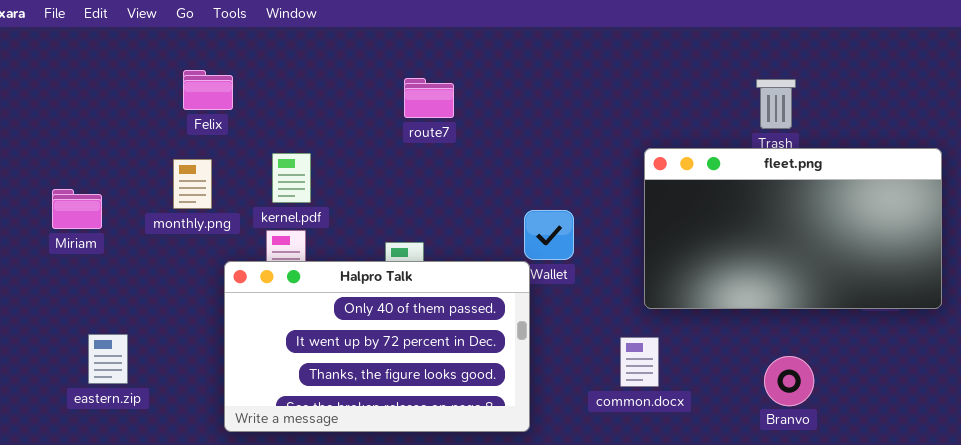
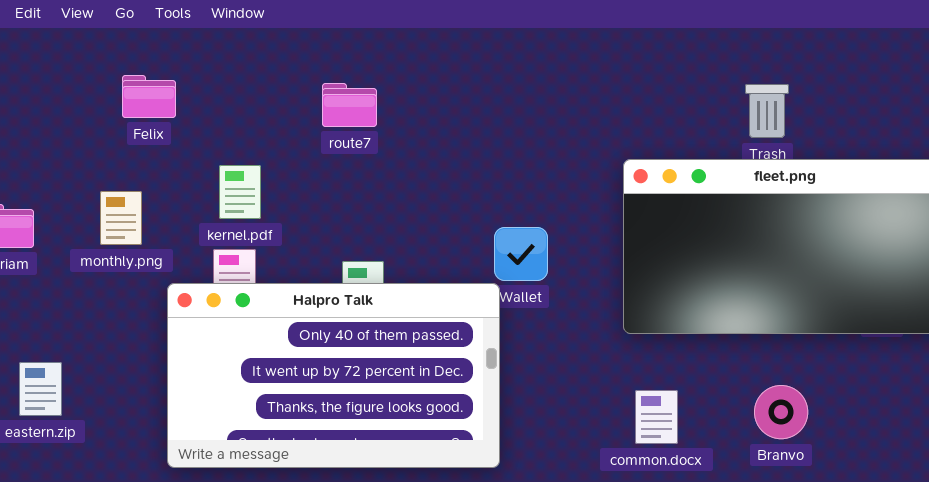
route7: [404,78,454,118] -> [322,83,377,127], moved
monthly.png: [173,159,212,209] -> [100,191,142,245], moved
common.docx: [620,337,659,387] -> [635,390,678,444], moved

